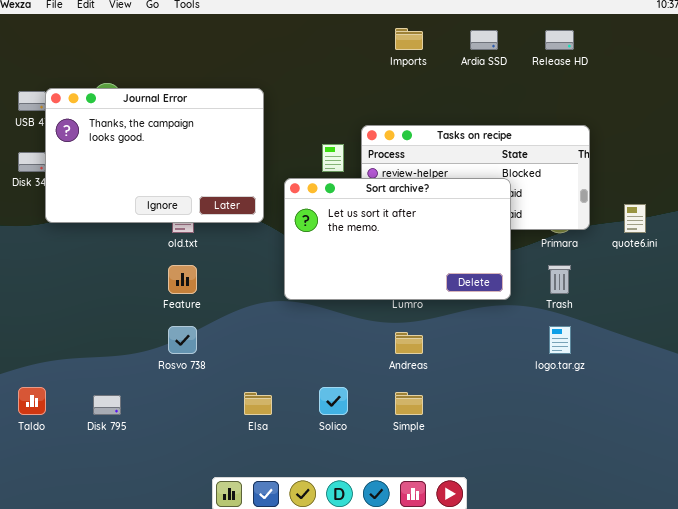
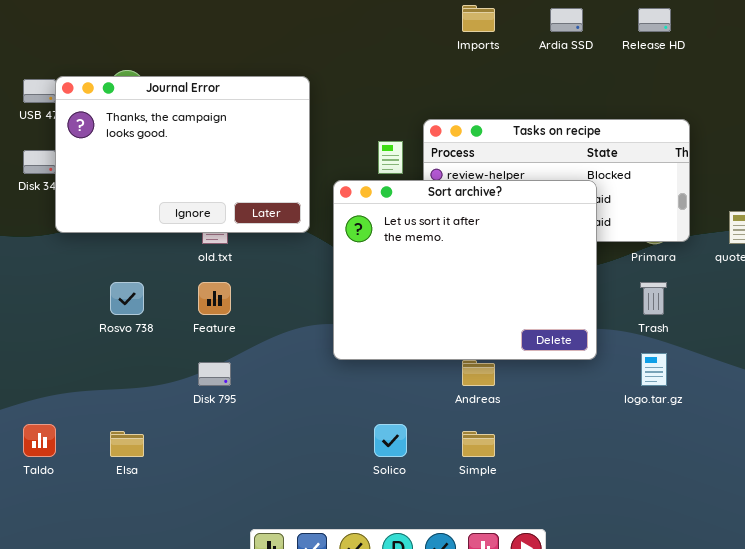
Sort archive?: [284,178,511,300] -> [333,180,597,360], resized
Rosvo 738: [168,326,197,354] -> [110,282,144,315], moved
Elsa: [244,392,272,415] -> [110,431,144,457], moved
Disk 795: [93,395,121,415] -> [198,362,231,386], moved

